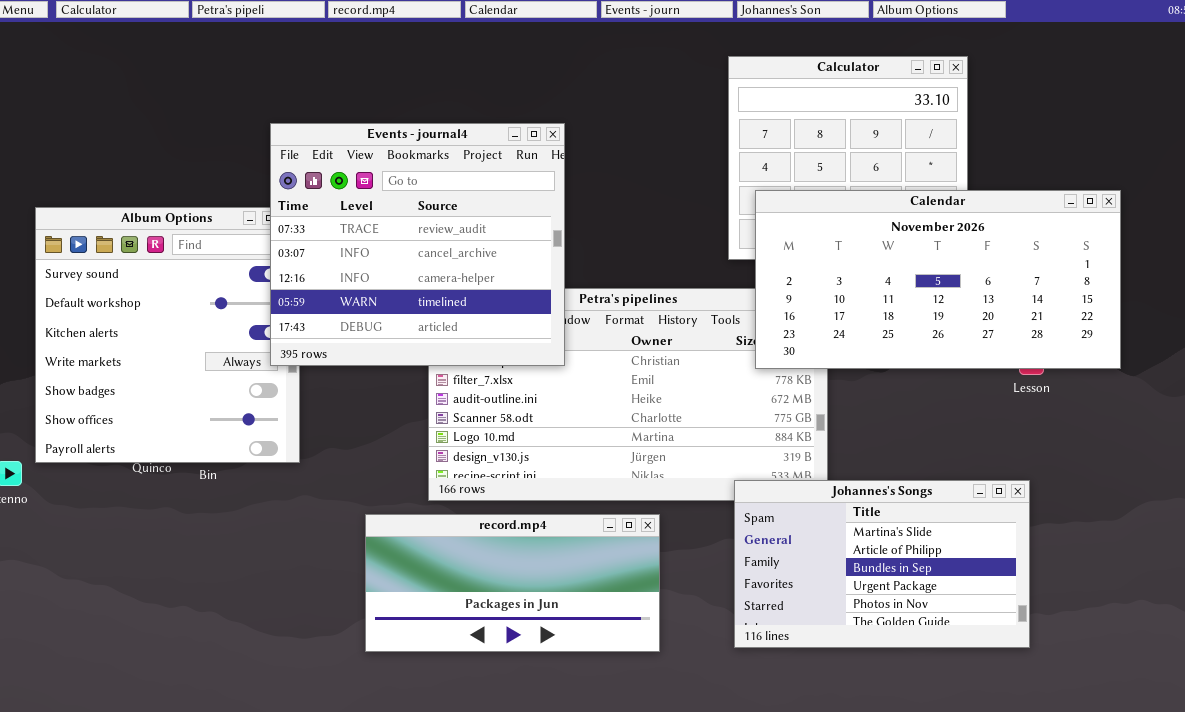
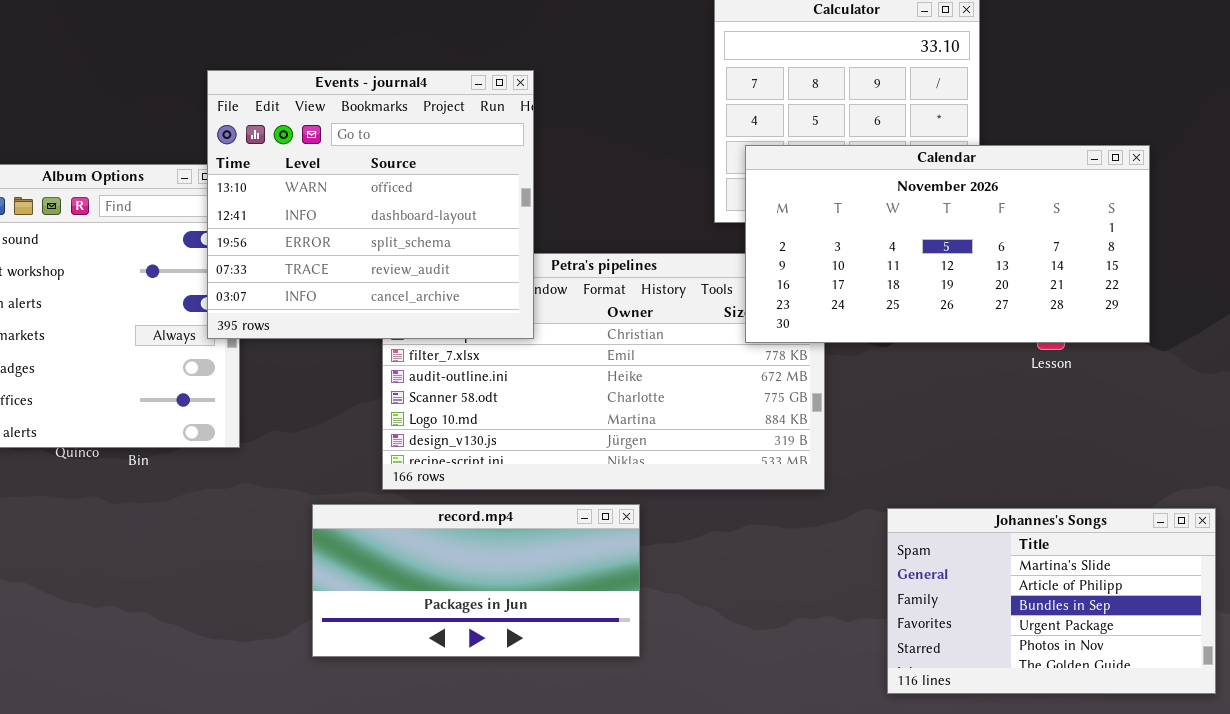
Events - journal4: [270,123,565,366] -> [207,70,534,339], scrolled up 3 rows
Johannes's Songs: [734,480,1030,648] -> [887,508,1216,694], moved

